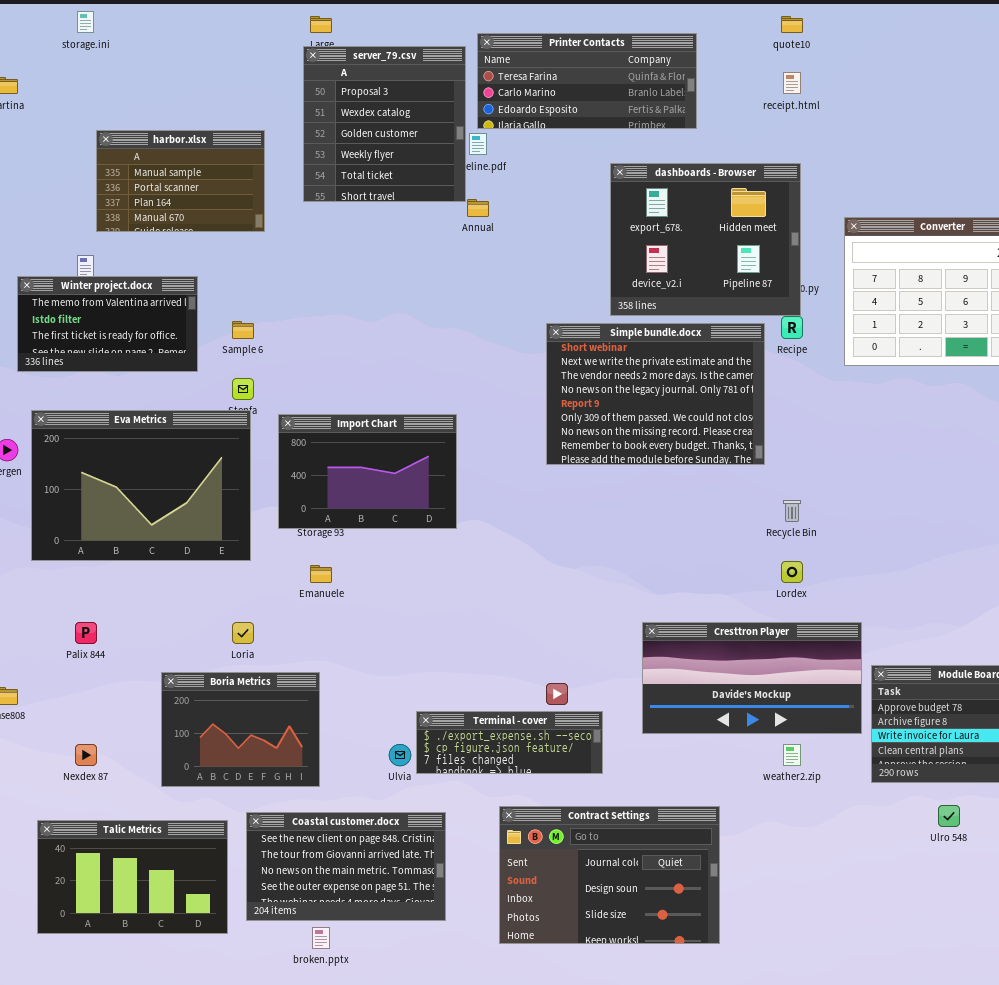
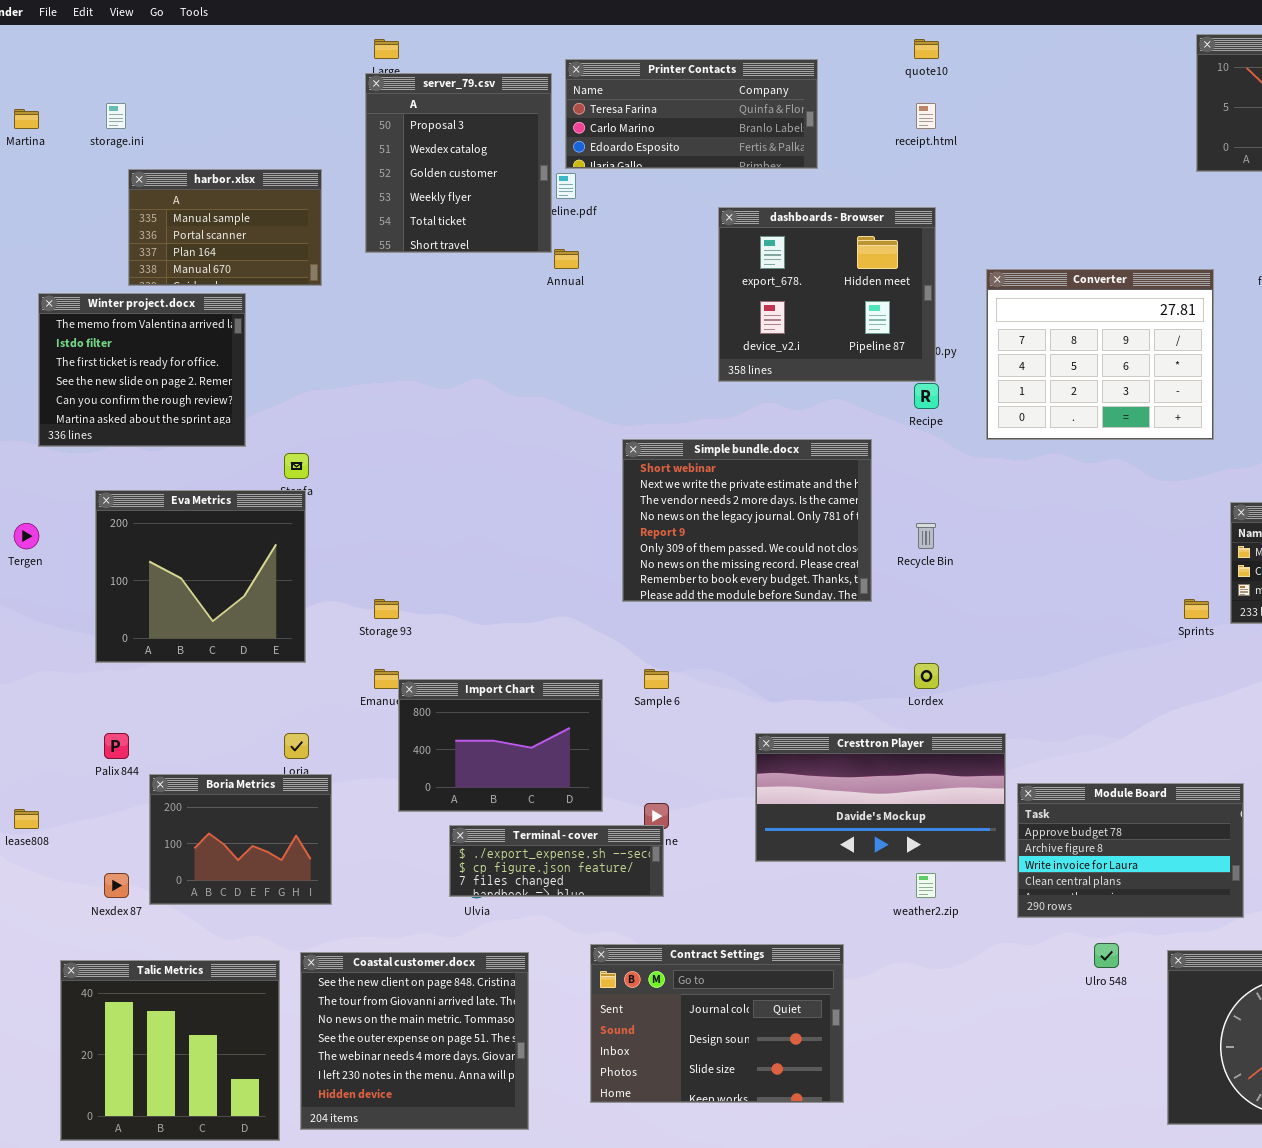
storage.ini: [77,11,94,33] -> [106,103,126,129], moved
Winter project.docx: [17,276,198,372] -> [38,293,246,447], resized
Sample 6: [232,321,254,339] -> [644,669,669,689], moved
Simple bundle.docx: [546,323,765,465] -> [622,439,872,602], moved
Eva Metrics: [31,410,251,561] -> [95,490,306,663], resized
Import Chart: [278,414,457,529] -> [398,679,603,812], moved
Recycle Bin: [783,500,801,522] -> [916,523,936,549], moved
Boria Metrics: [161,672,320,787] -> [149,774,332,905], moved
Terminal - cover: [416,711,603,774] -> [449,825,664,897], moved
Coastal customer.docx: [246,812,446,921] -> [300,952,529,1130], resized
Talic Metrics: [37,820,228,934] -> [60,960,280,1141], resized

